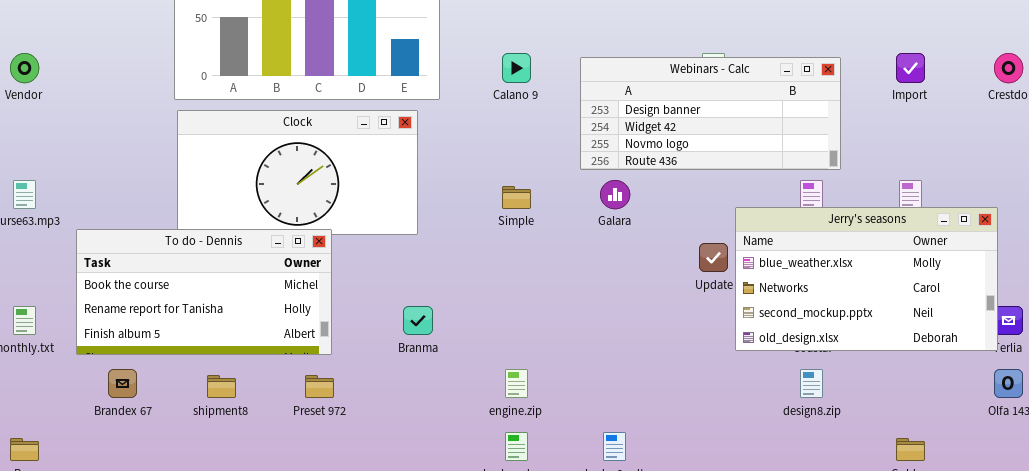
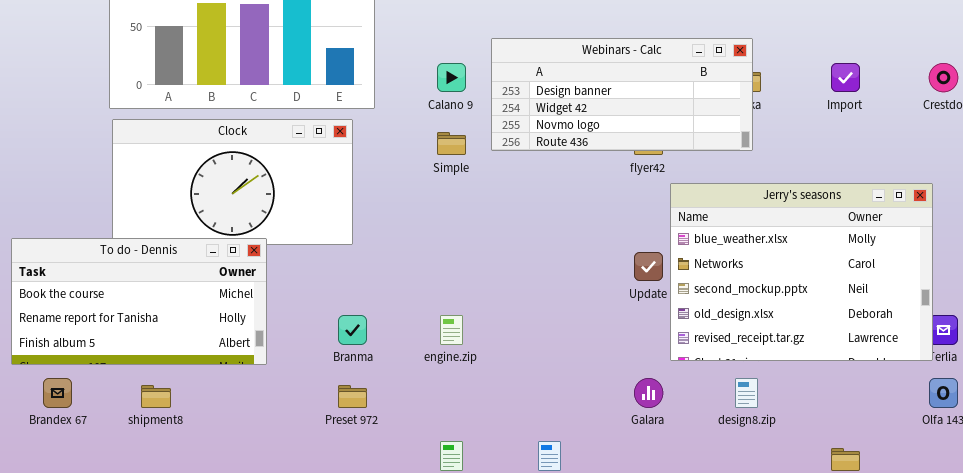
Webinars - Calc: [580,57,841,170] -> [491,38,753,151], moved
Galara: [600,180,630,209] -> [634,378,663,408], moved
Simple: [502,186,531,209] -> [437,132,466,155], moved
Jerry's seasons: [735,207,998,351] -> [670,183,933,361], resized
engine.zip: [505,369,528,398] -> [440,315,463,345], moved
Preset 972: [305,375,334,398] -> [338,385,367,408], moved

